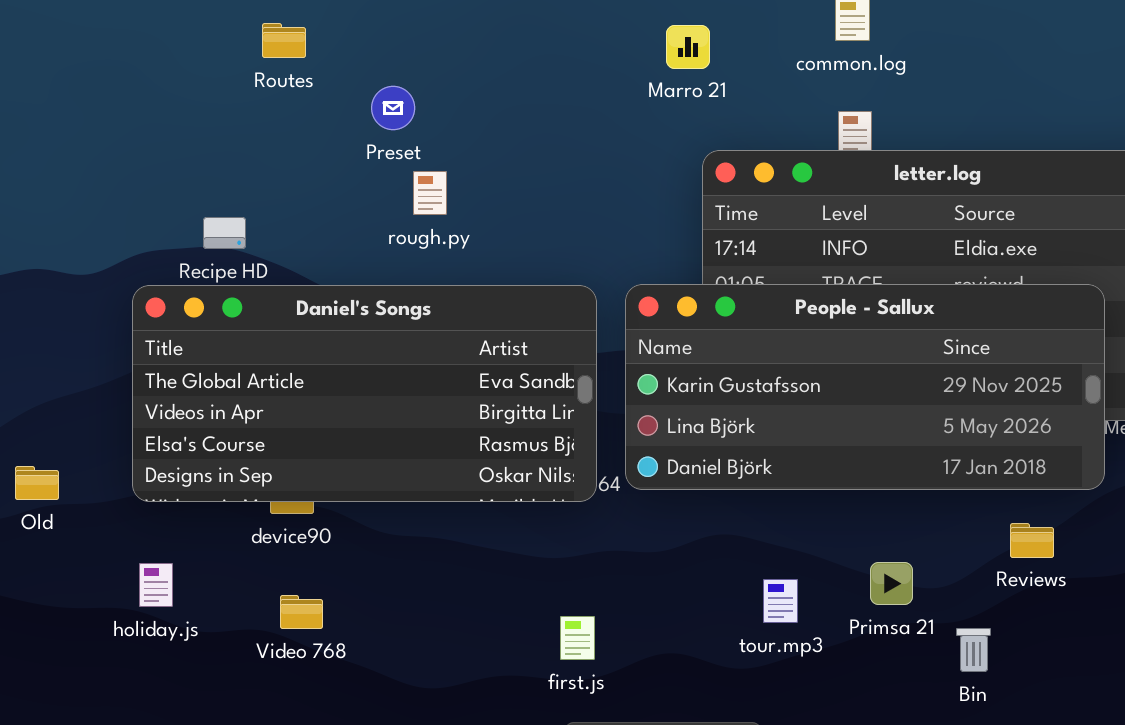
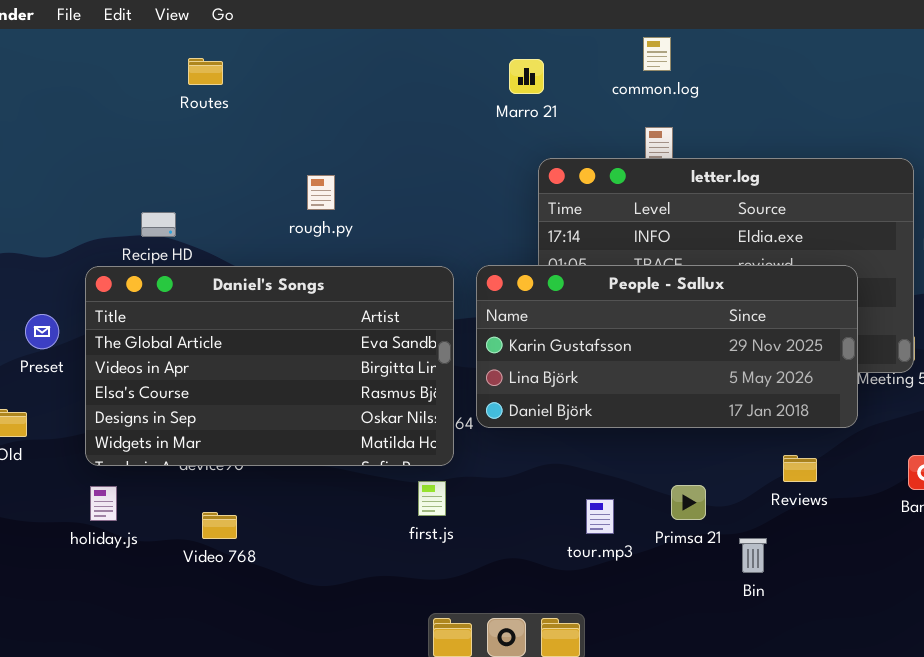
Preset: [371,86,415,130] -> [25,314,59,349], moved
Daniel's Songs: [132,285,597,502] -> [85,266,454,466], resized
first.js: [560,616,595,660] -> [418,481,446,516], moved

